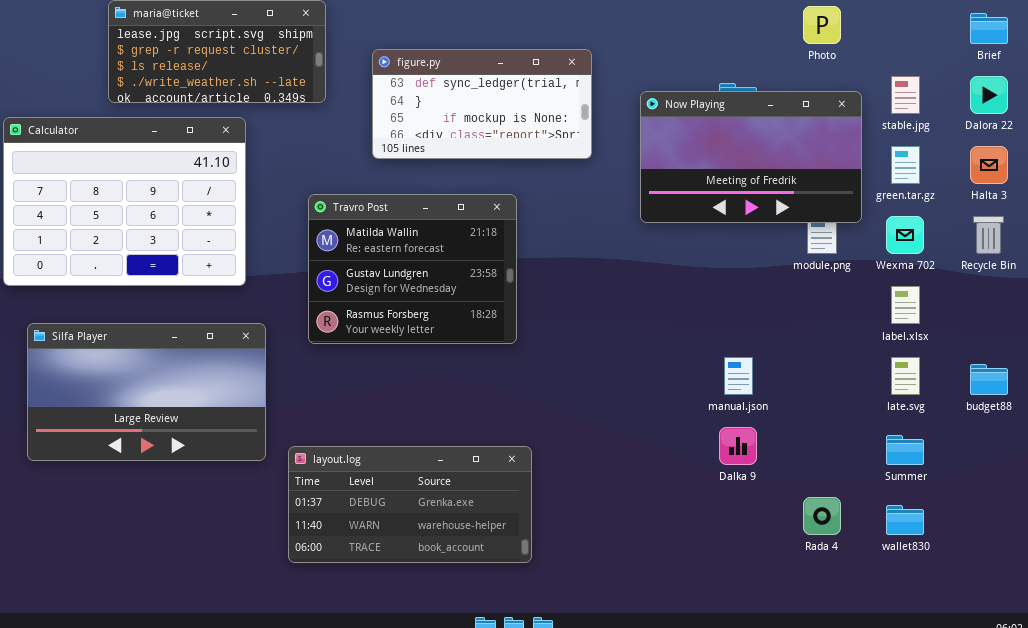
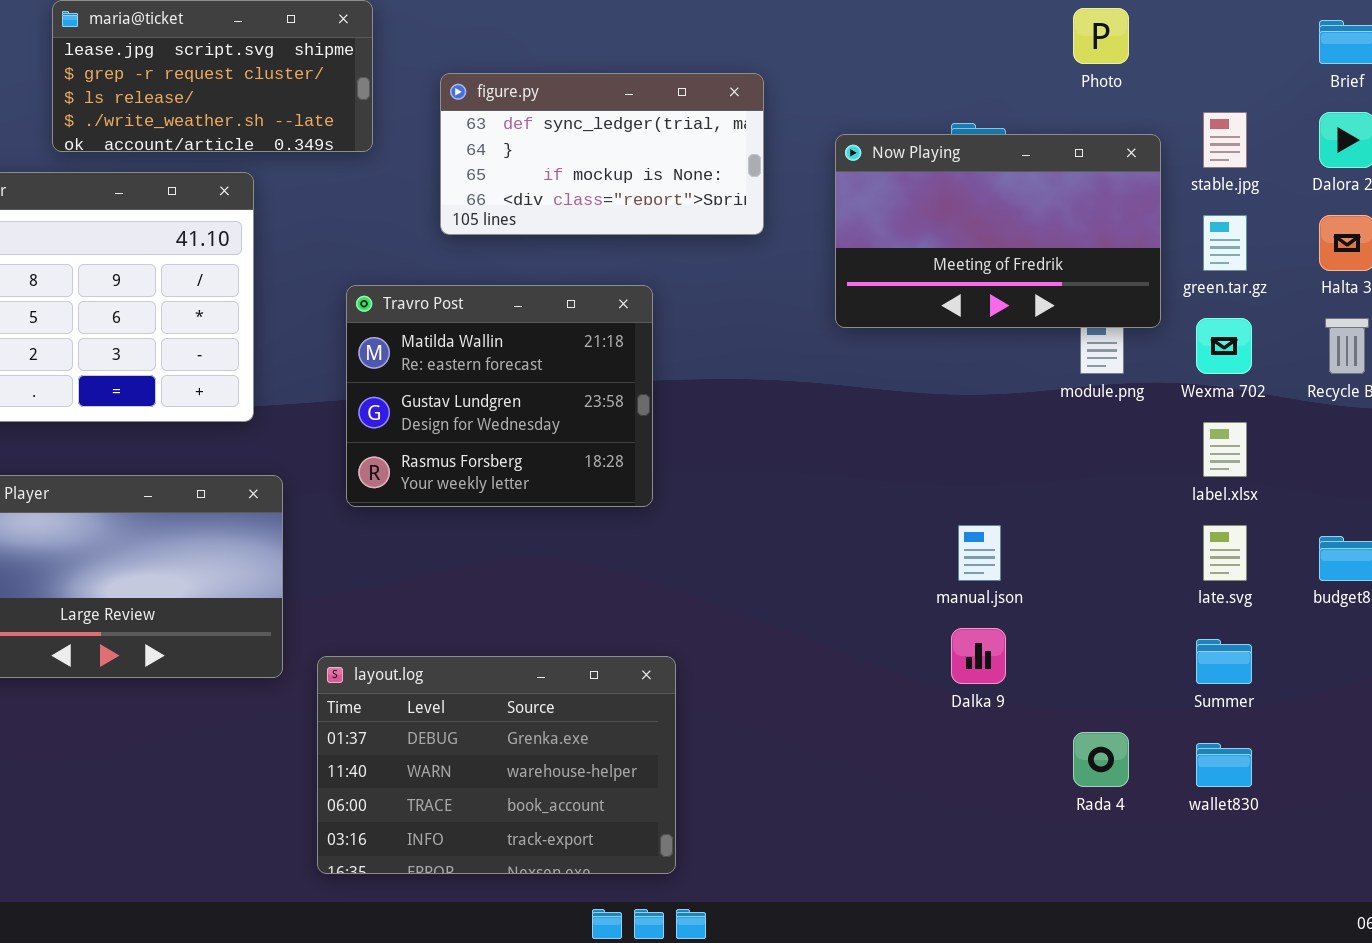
layout.log: [288,446,532,563] -> [317,656,676,874], resized

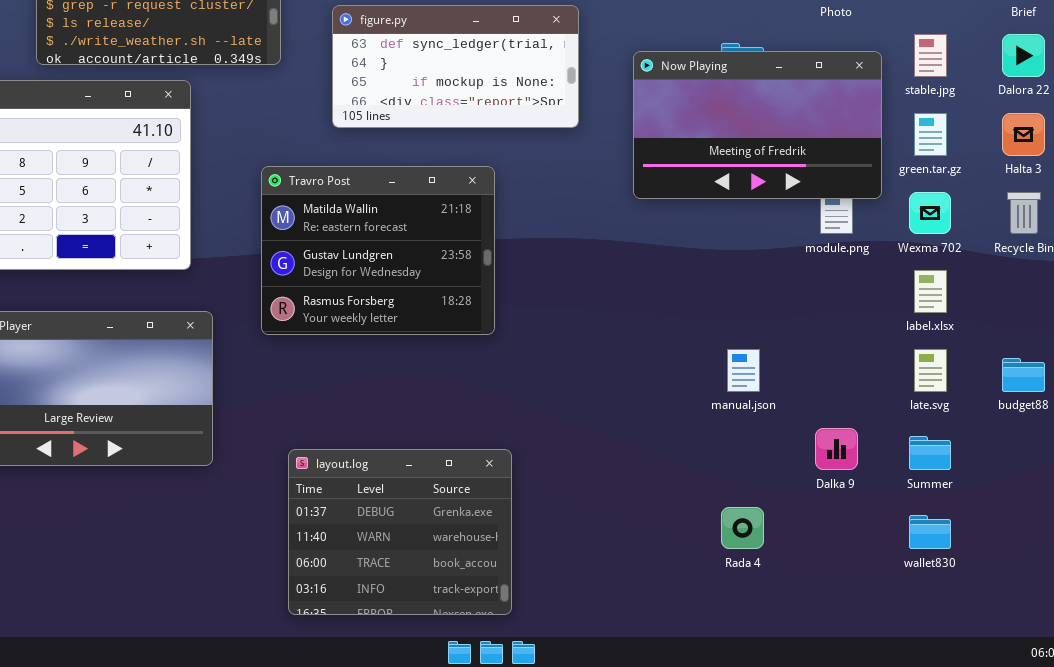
Dalka 9: [951,628,1006,684] -> [815,428,858,470], moved
layout.log: [317,656,676,874] -> [288,449,512,615], resized
Rada 4: [1073,732,1129,787] -> [721,507,764,549], moved

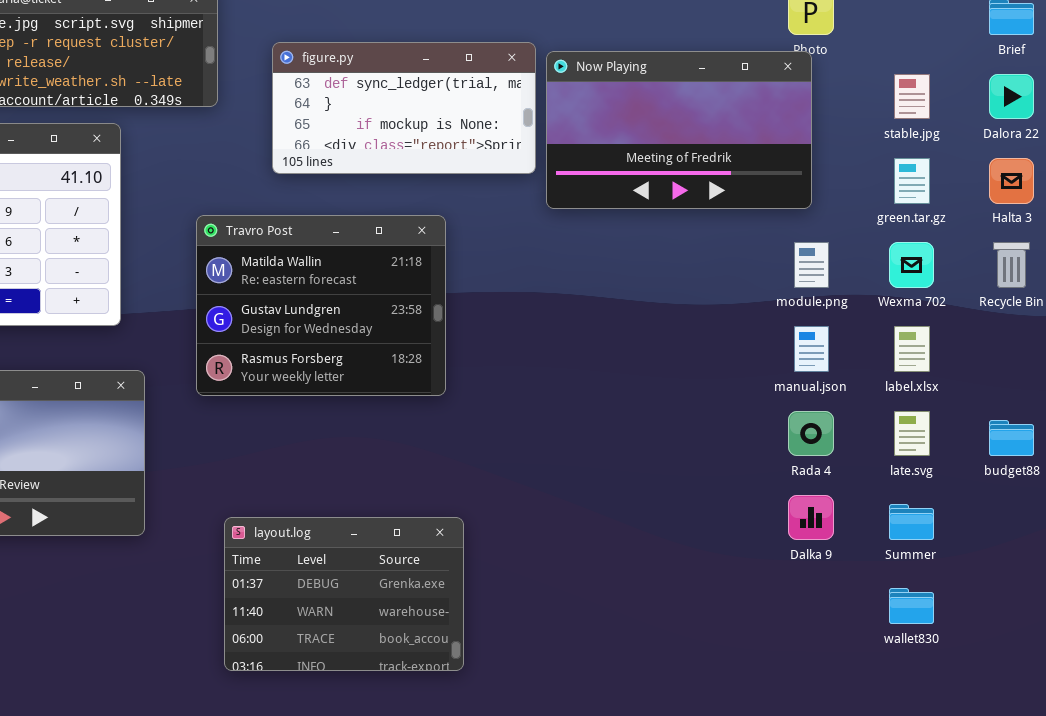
Now Playing: [633,51,882,199] -> [546,51,812,209], moved
manual.json: [727,349,760,392] -> [794,326,829,372], moved
layout.log: [288,449,512,615] -> [224,517,464,671], resized
Rada 4: [721,507,764,549] -> [788,411,834,456], moved

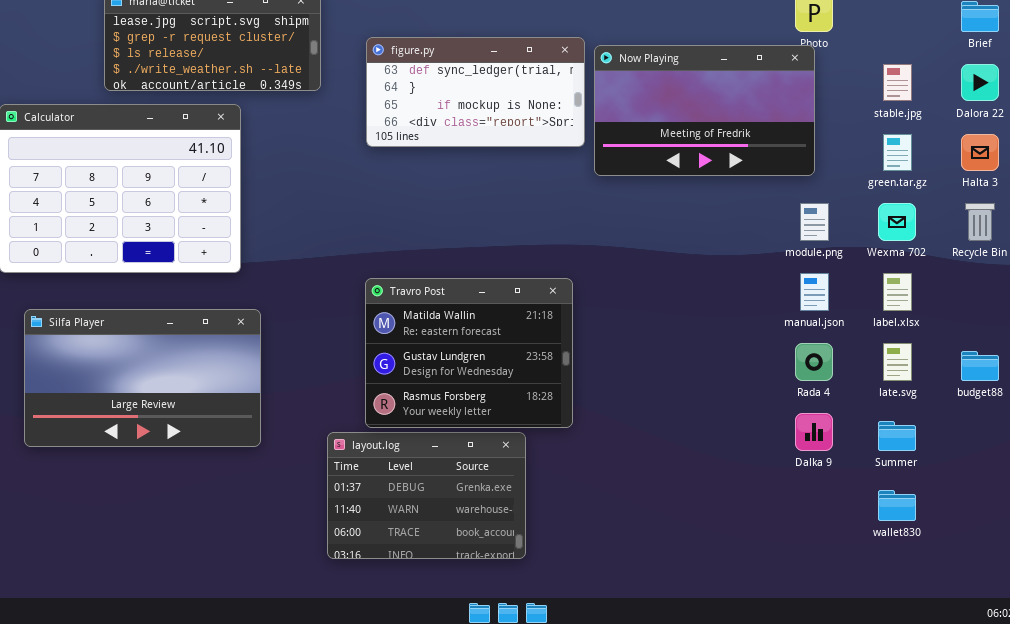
Travro Post: [196,215,446,396] -> [365,278,573,428], moved

